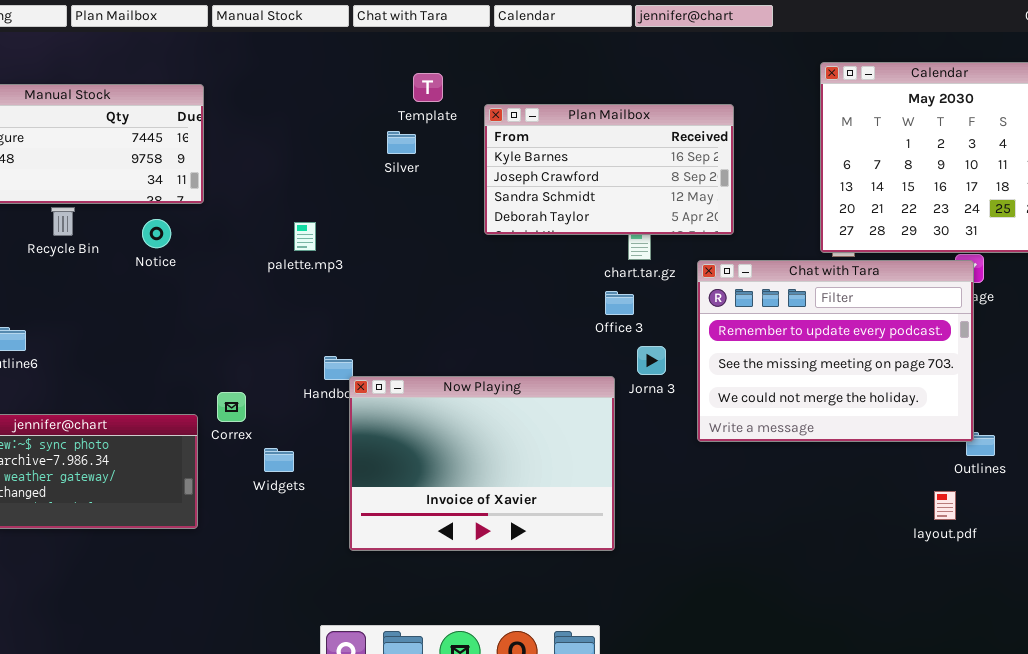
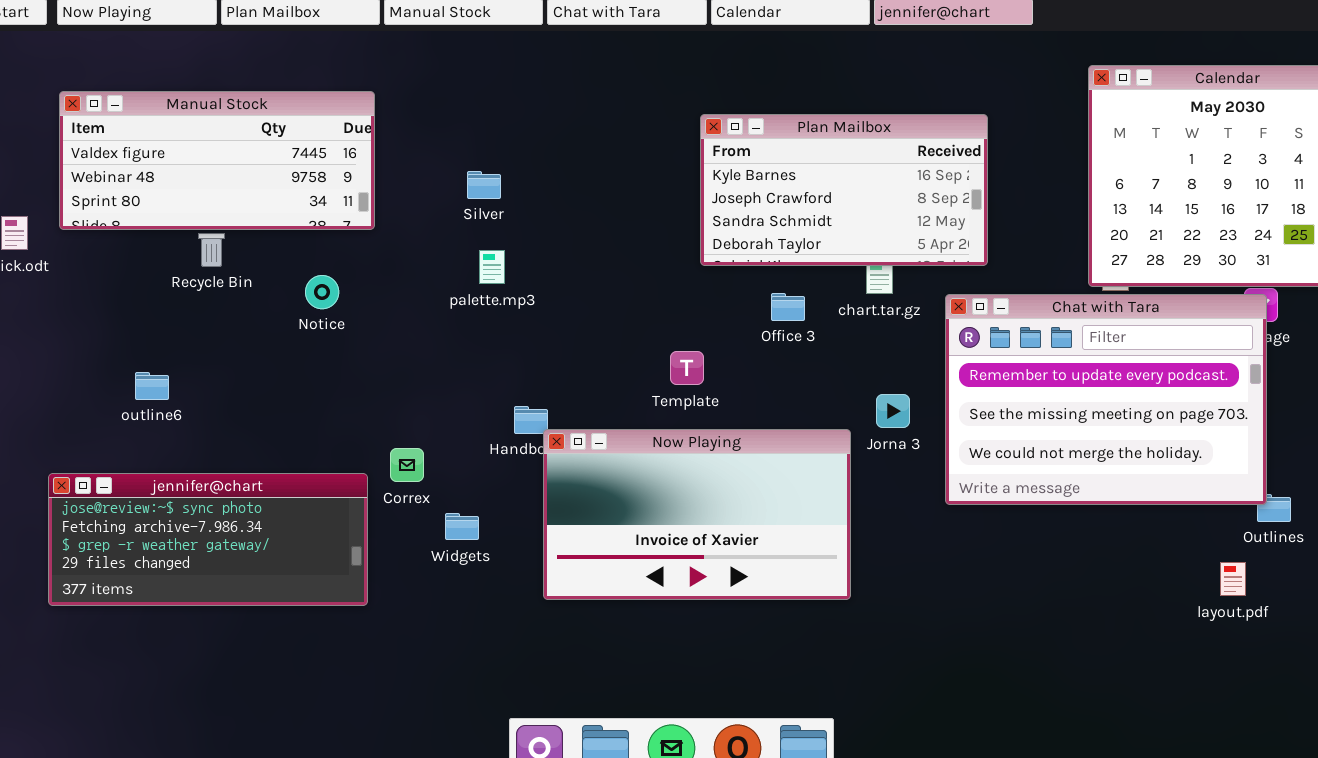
Template: [413,73,443,102] -> [670,351,704,385], moved
Silver: [387,131,416,154] -> [467,171,501,199], moved
Notice: [142,219,171,248] -> [305,275,339,309], moved
Office 3: [605,291,634,315] -> [771,293,805,321], moved
Now Playing: [349,376,615,551] -> [543,429,851,600], resized

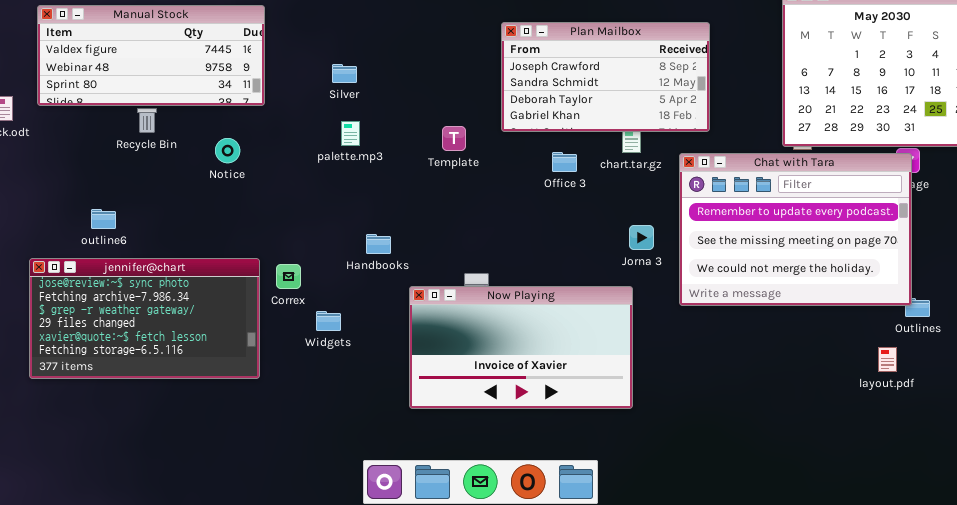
Plan Mailbox: [700,114,988,266] -> [501,22,710,132], scrolled down 1 row
Template: [670,351,704,385] -> [442,126,466,151], moved
Now Playing: [543,429,851,600] -> [409,286,633,409], moved
jennifer@chart: [48,473,368,606] -> [29,258,260,379], resized

